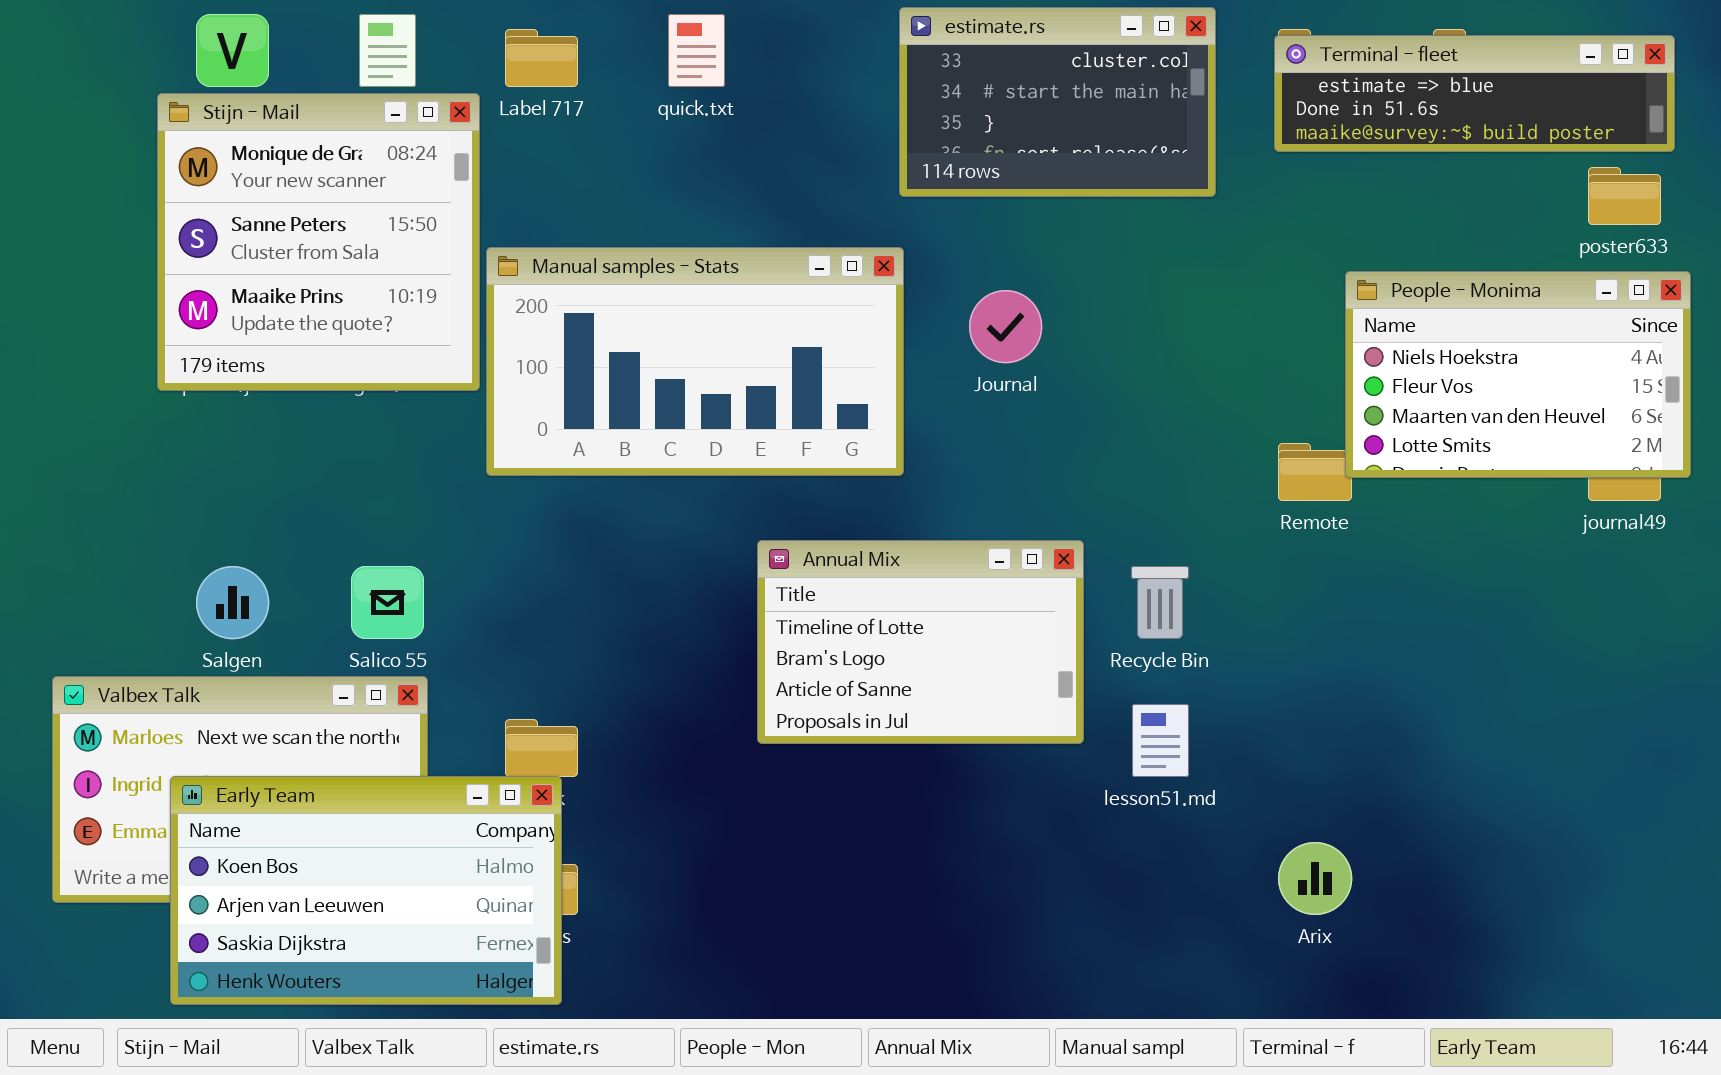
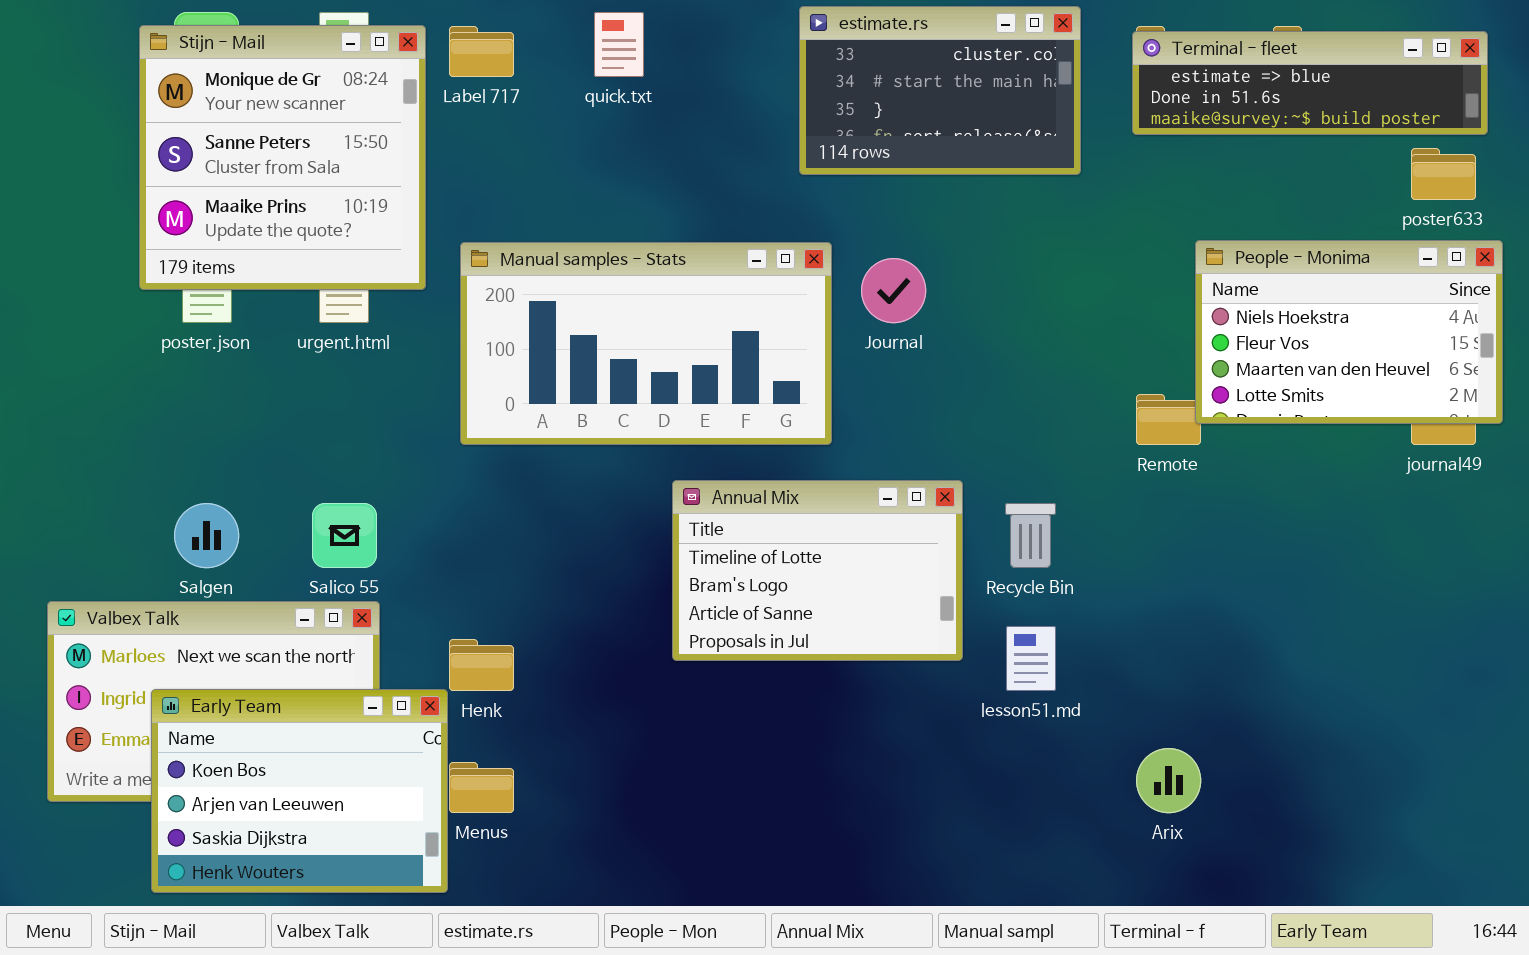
Stijn - Mail: [157,93,480,391] -> [139,25,426,290], moved
Manual samples - Stats: [486,247,904,476] -> [460,242,832,445], moved
Early Team: [170,776,562,1005] -> [151,689,448,893], resized

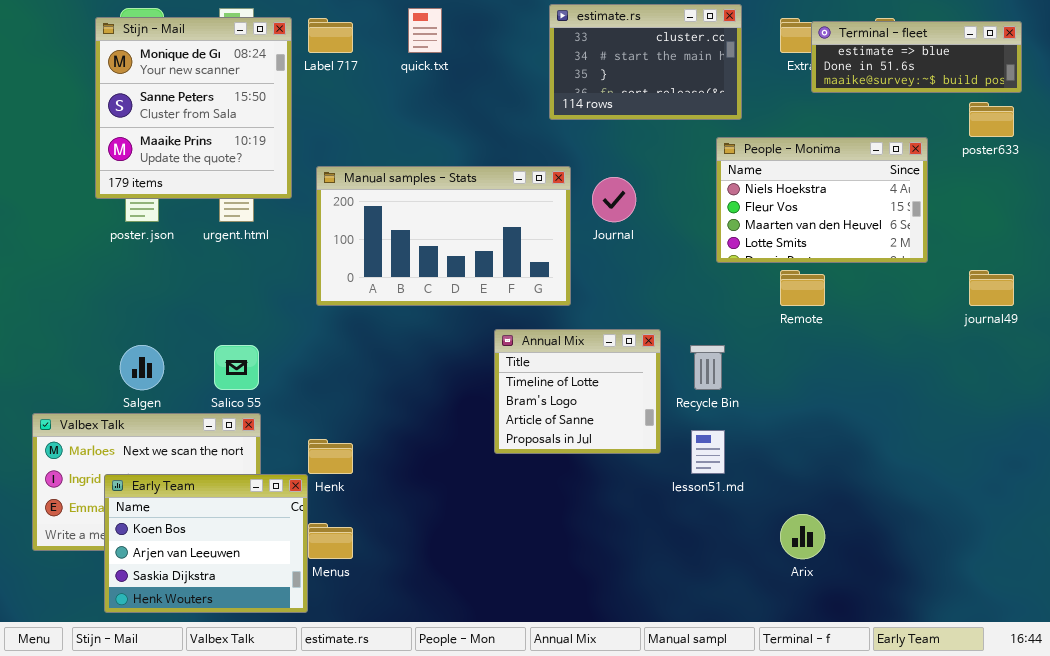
Terminal - fleet: [1132,31,1488,135] -> [811,21,1022,93], resized
People - Monima: [1195,240,1503,424] -> [716,137,928,263], moved
Annual Mix: [672,480,963,661] -> [494,329,661,454], resized

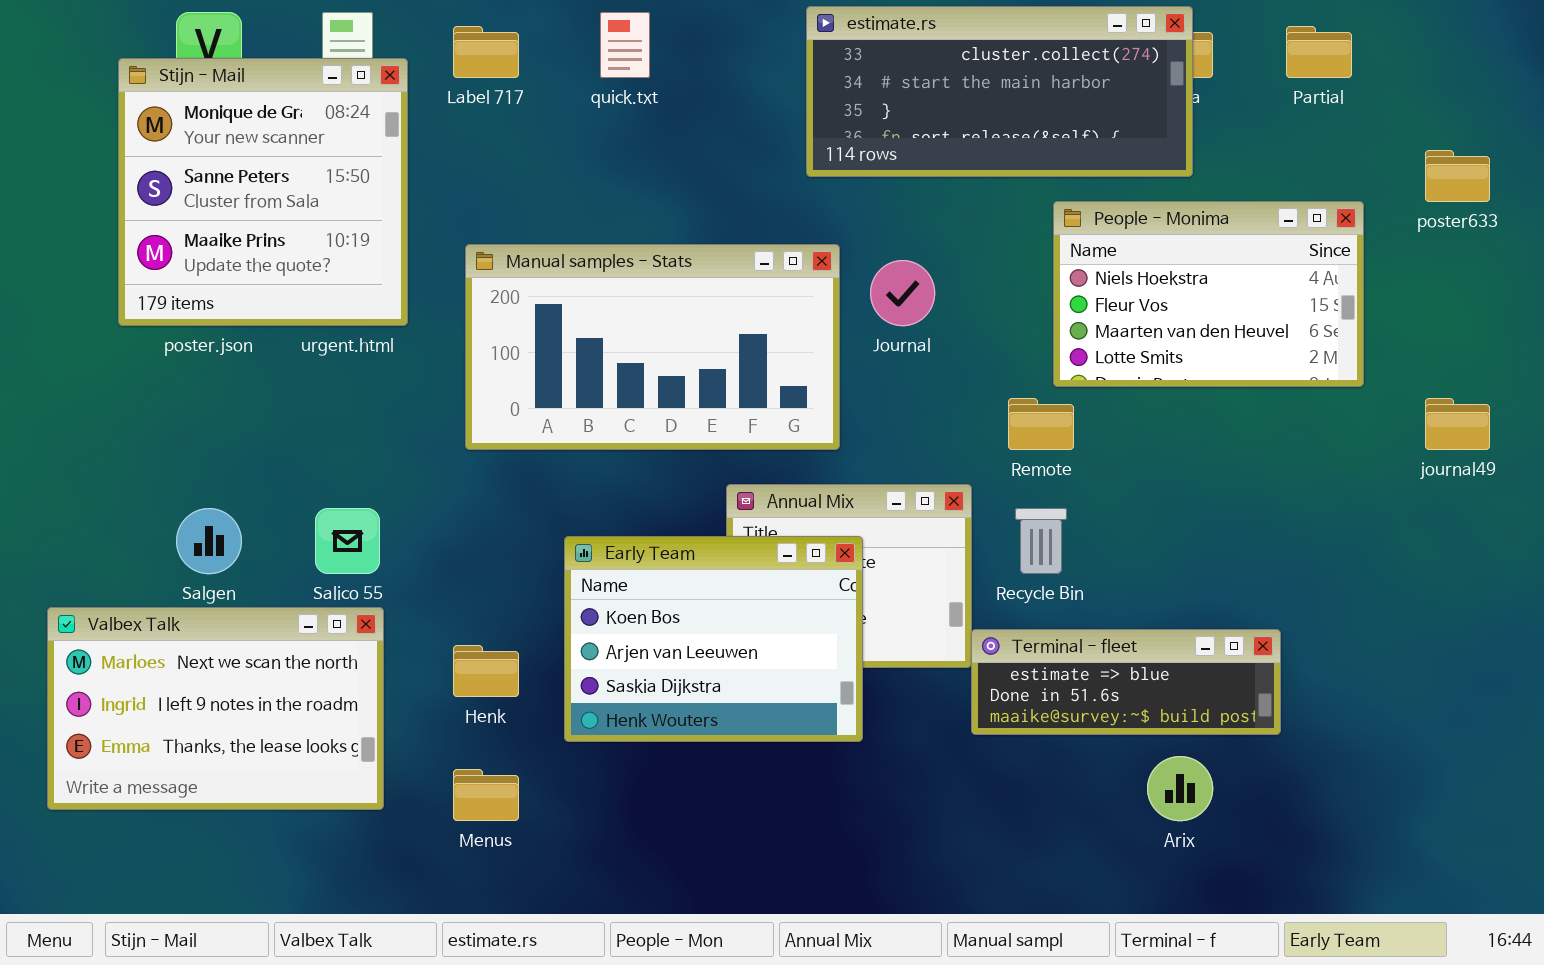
estimate.rs: [549,4,742,120] -> [806,6,1193,177], resized
Stijn - Mail: [95,17,292,199] -> [118,58,408,326], moved
Terminal - fleet: [811,21,1022,93] -> [971,629,1281,735], moved
Remote: [780,270,825,306] -> [1008,398,1074,450], moved
Early Team: [104,474,308,613] -> [564,536,863,742], moved

